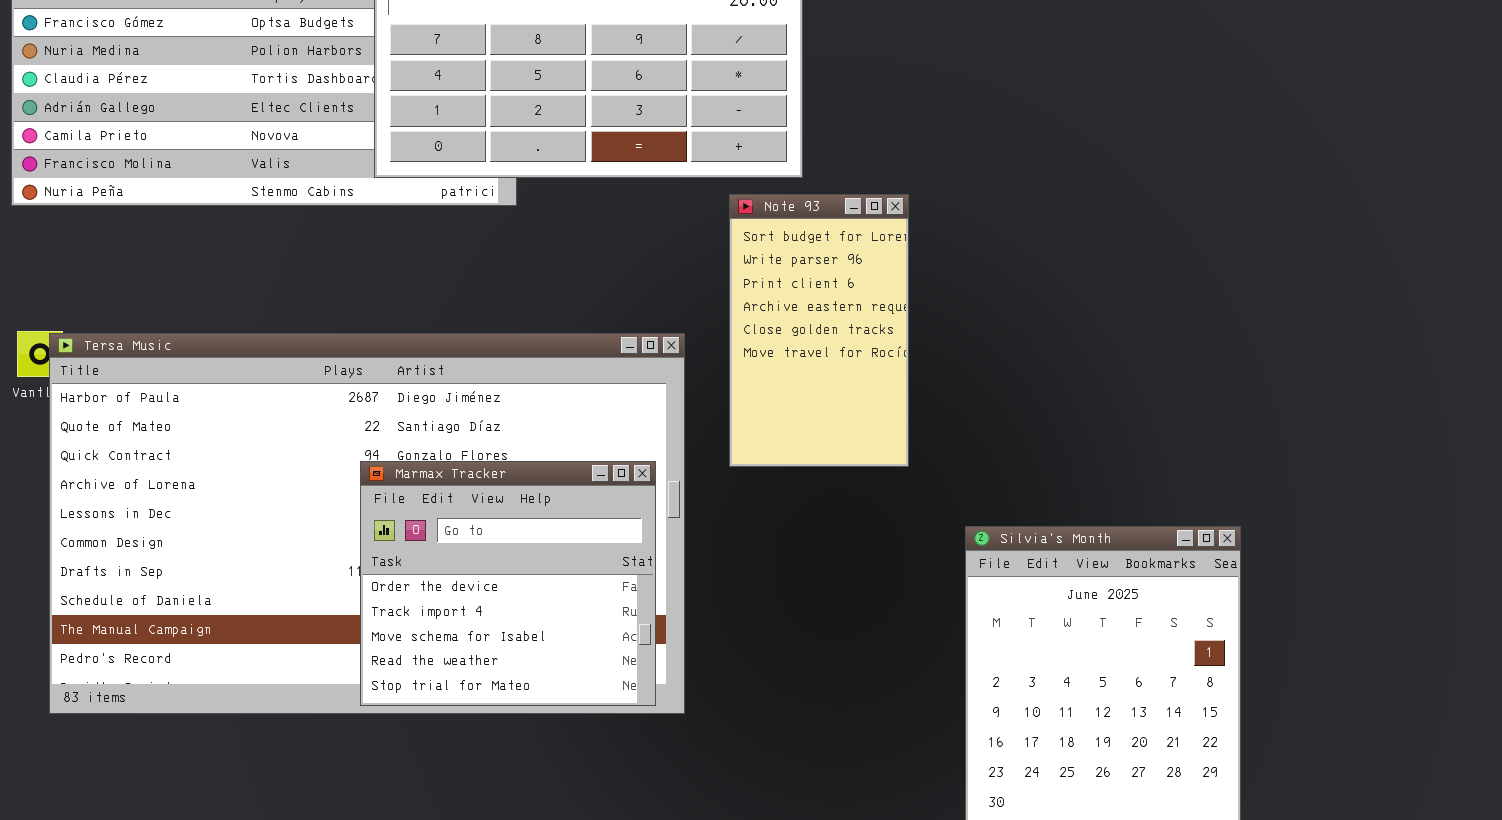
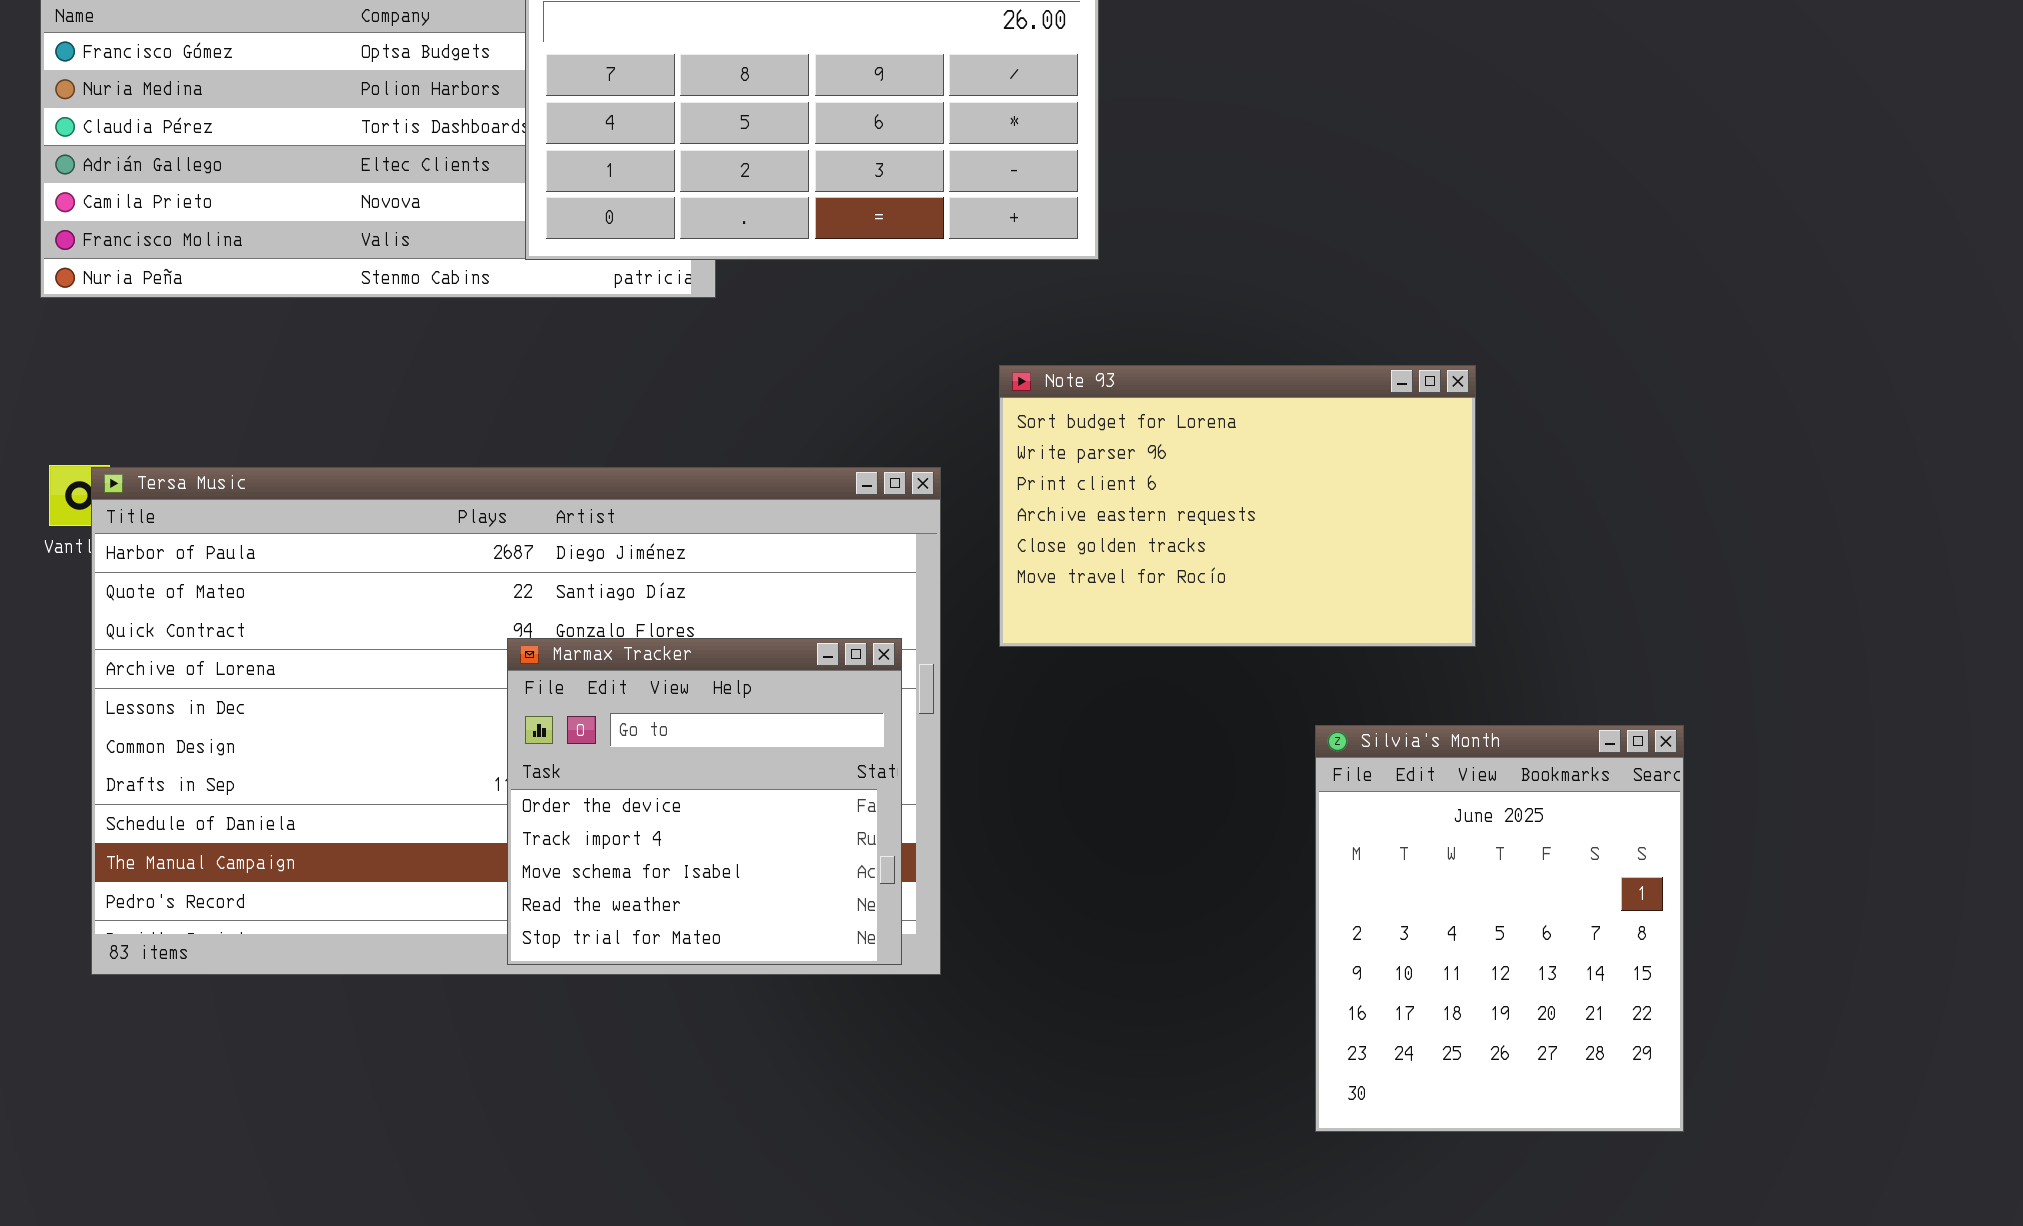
Note 93: [729,194,909,467] -> [999,365,1476,647], resized

